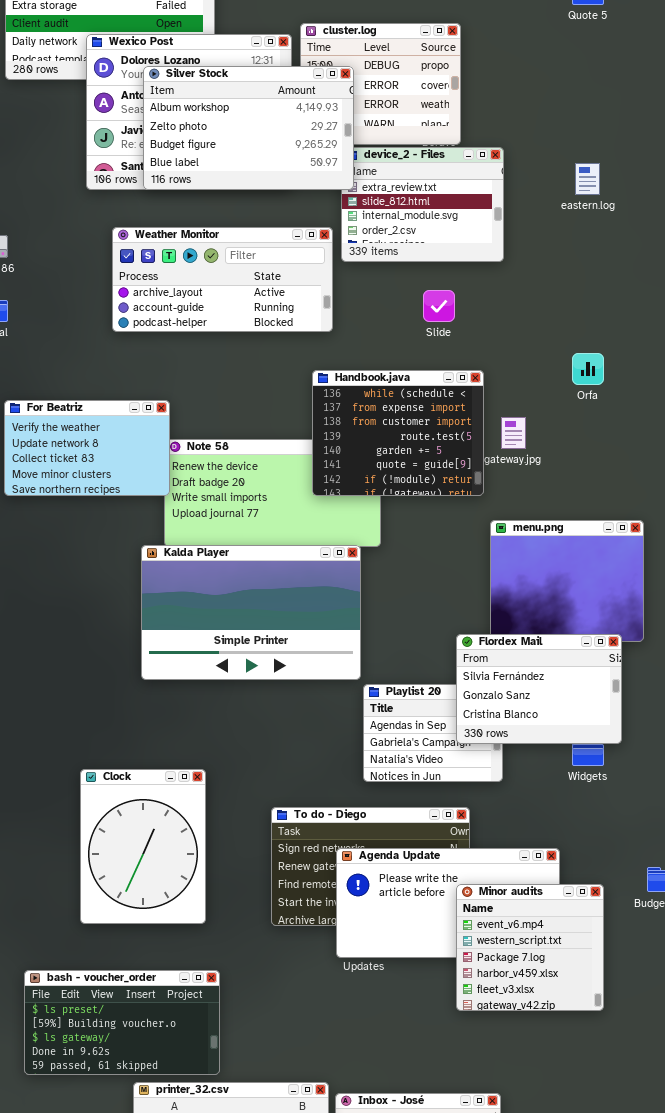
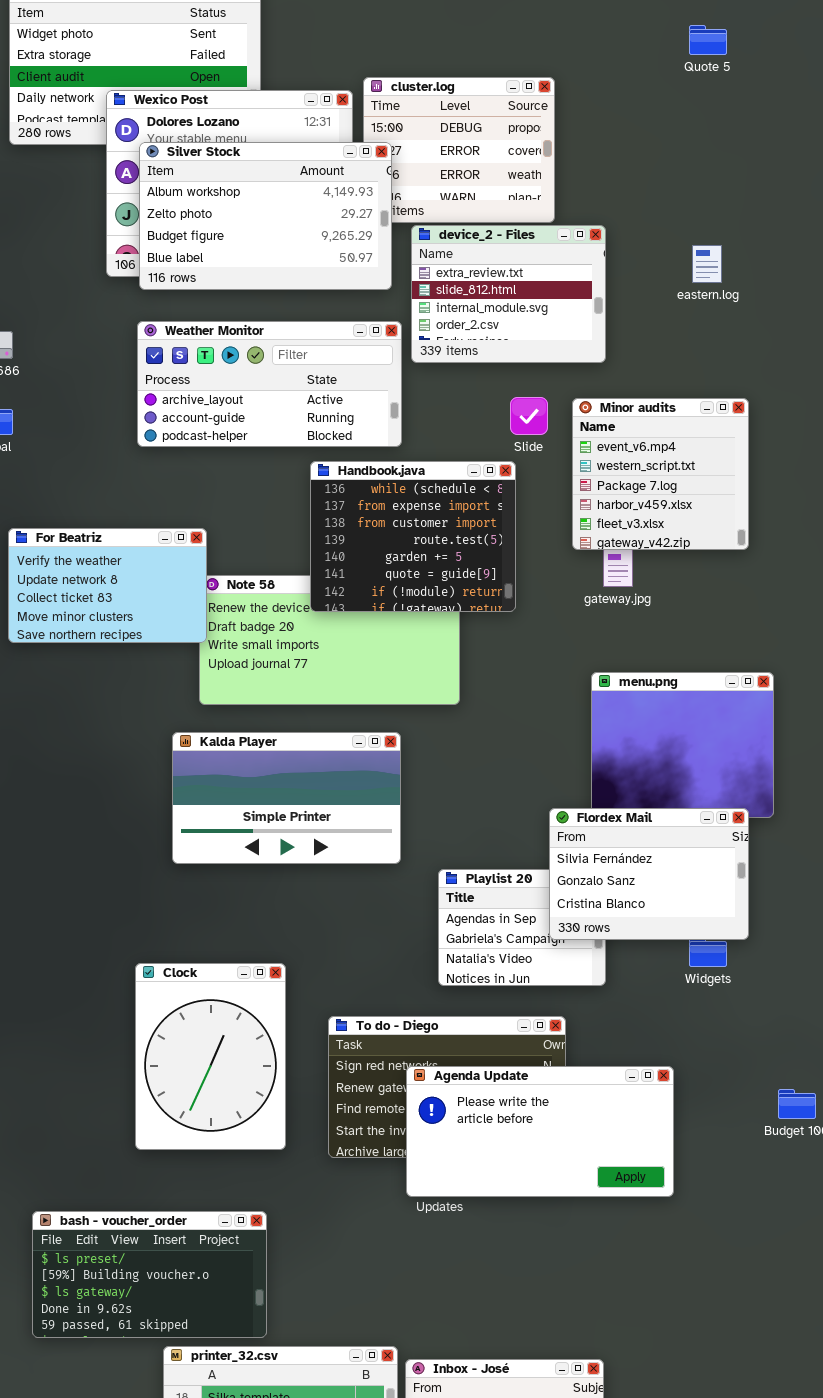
Silver Stock: [143,66,354,190] -> [139,142,392,290], moved
Handbook.java: [312,370,484,496] -> [310,461,516,612], moved
Kalda Player: [141,545,361,680] -> [172,732,401,864], resized
Clock: [80,769,206,924] -> [135,963,286,1150], moved
Minor audits: [456,884,604,1011] -> [572,398,749,550], moved

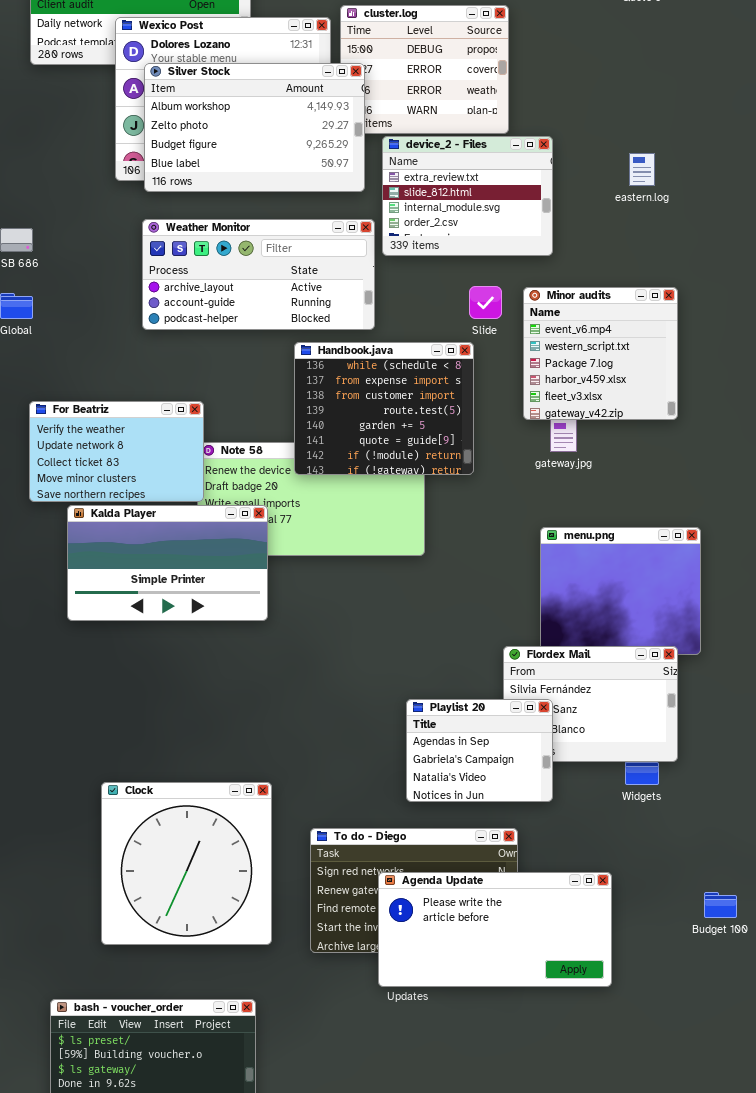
Kalda Player: [172,732,401,864] -> [67,505,268,621], moved
Playlist 20: [438,869,606,986] -> [406,699,553,802], raised
Clock: [135,963,286,1150] -> [101,782,272,945], resized

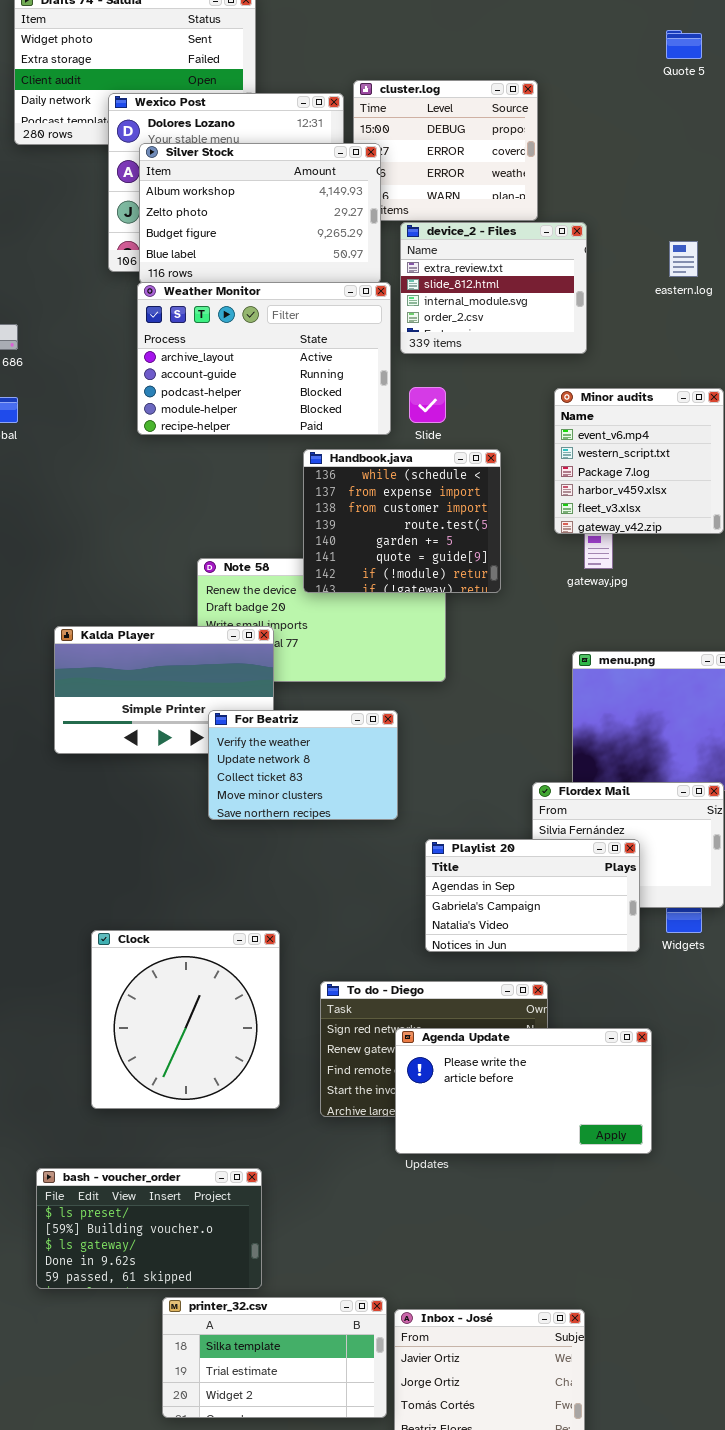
Weather Monitor: [142,219,375,330] -> [137,282,391,435], resized
Slide: [469,286,502,319] -> [409,387,446,423], moved
For Beatriz: [29,401,204,502] -> [208,710,398,820], moved
Playlist 20: [406,699,553,802] -> [425,839,640,952], resized

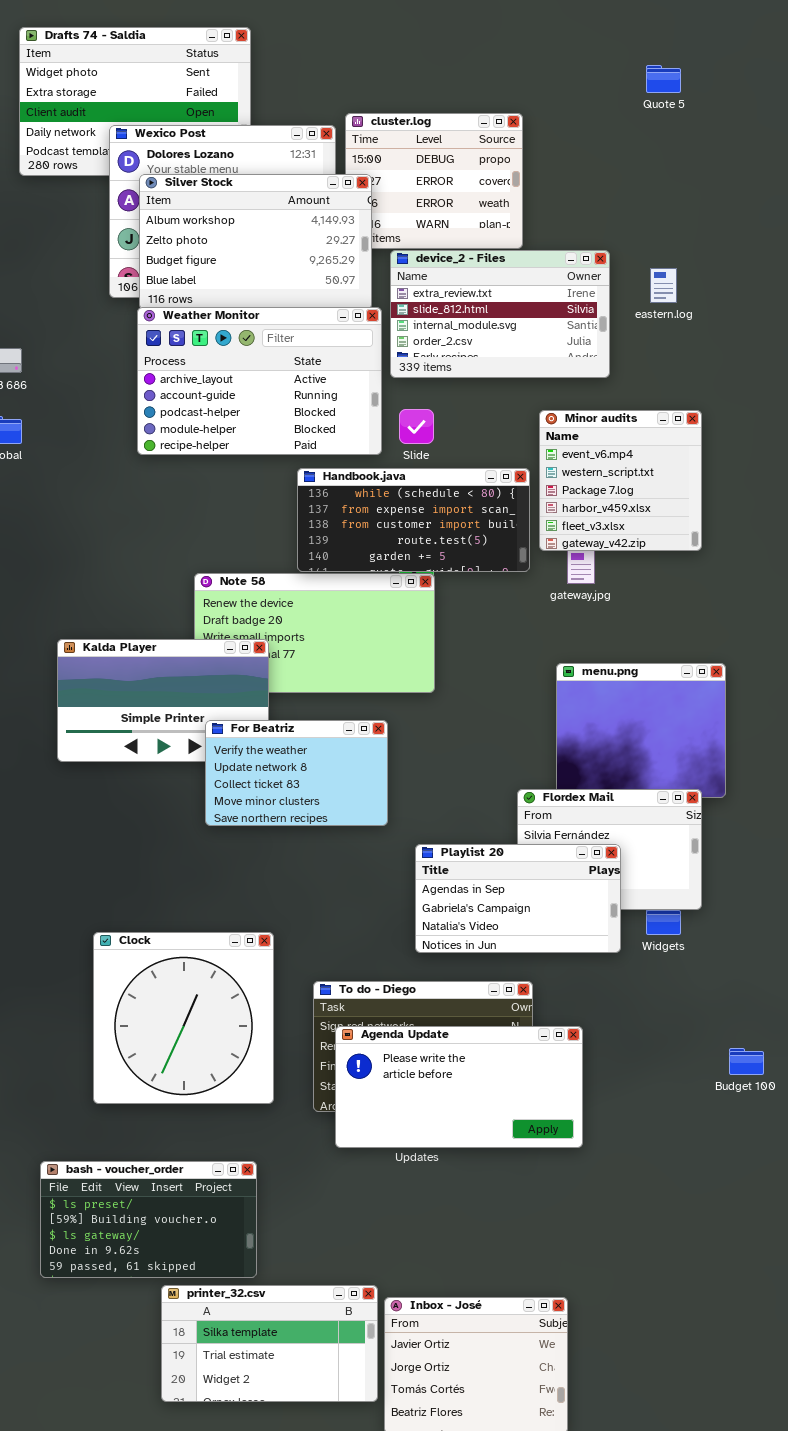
device_2 - Files: [400,222,587,354] -> [390,250,610,378], resized
Handbook.java: [303,449,501,593] -> [297,468,530,572], resized
Agenda Update: [395,1028,652,1154] -> [335,1026,583,1148], moved

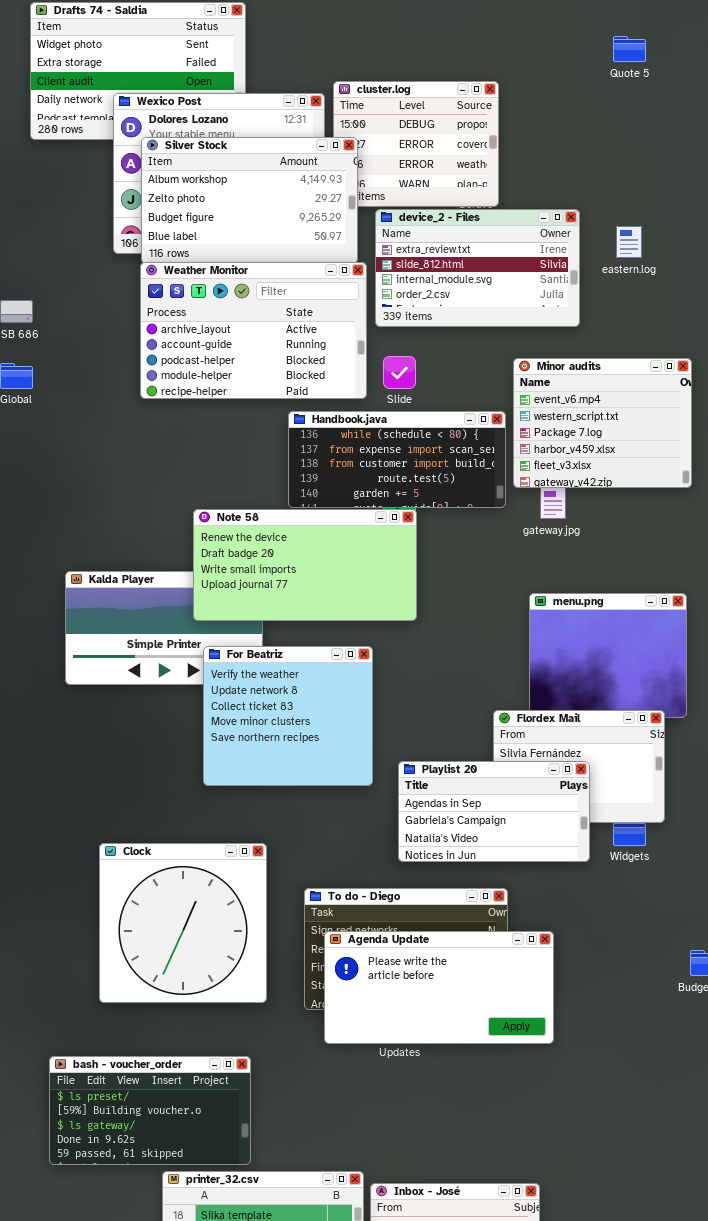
Minor audits: [539,410,702,551] -> [513,358,692,488], resized
Note 58: [194,573,435,693] -> [193,509,417,621], raised
For Beatriz: [205,720,388,826] -> [203,646,373,786], resized

